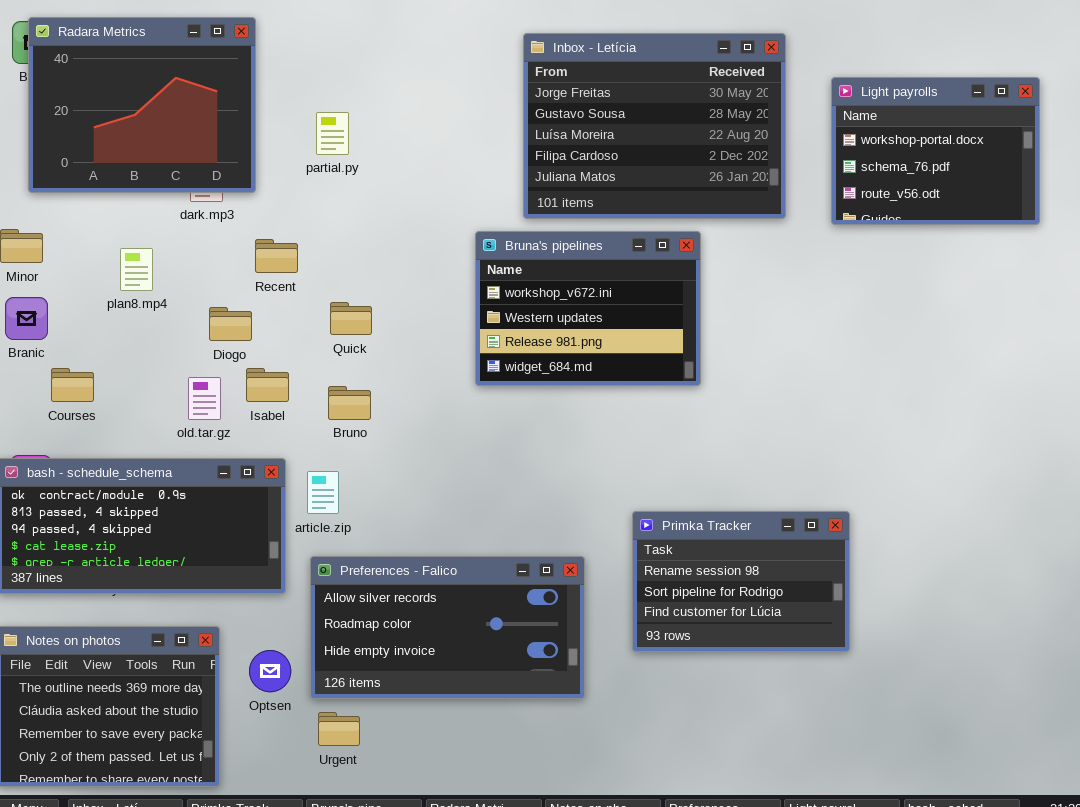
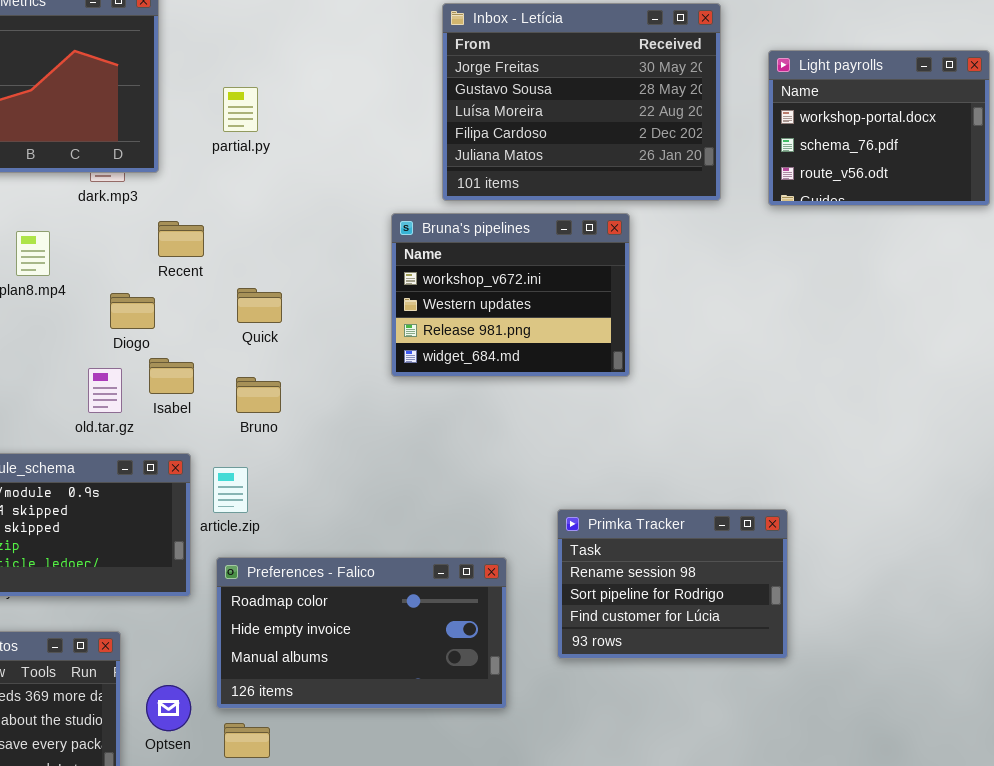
Preferences - Falico: [310,556,585,699] -> [216,557,507,709], scrolled down 1 row
Optsen: [249,650,291,692] -> [146,685,191,731], moved

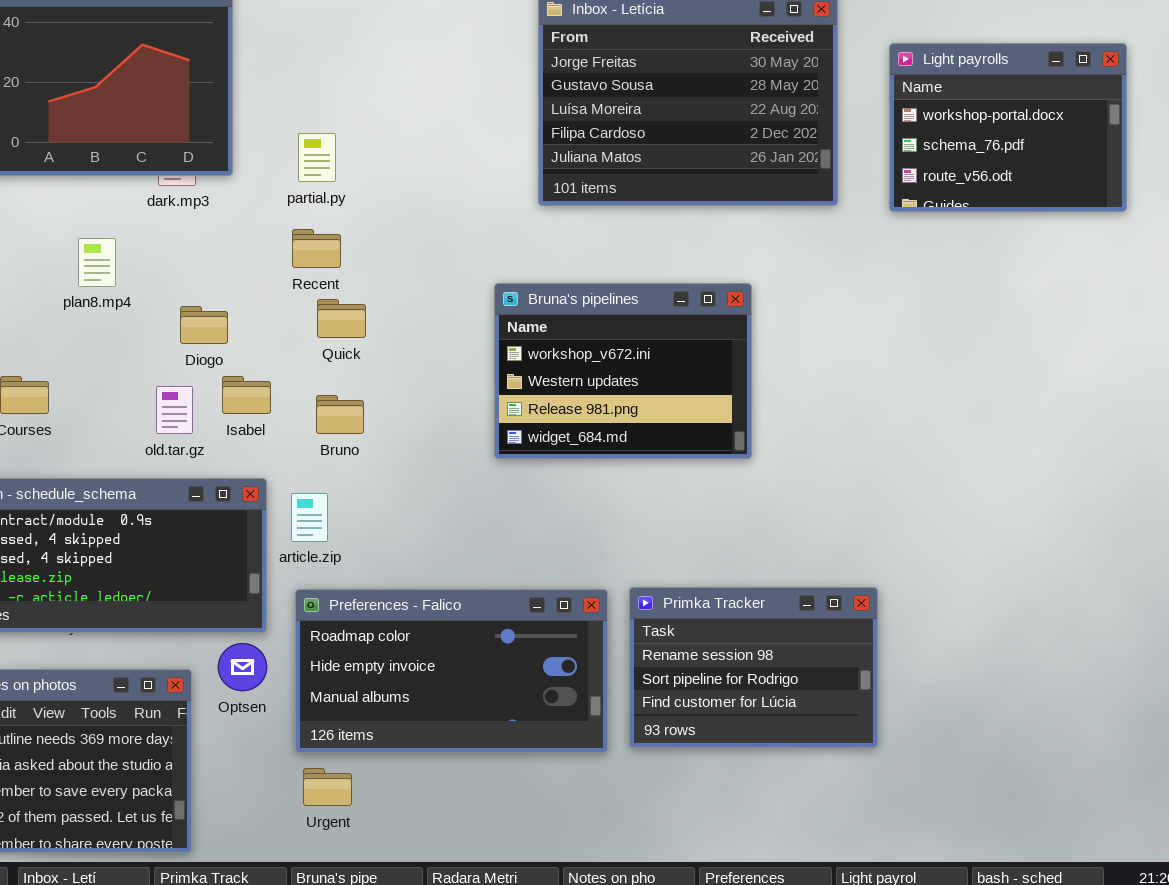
partial.py: [223,87,258,132] -> [298,133,336,182], moved
Bruna's pipelines: [391,213,630,377] -> [494,283,752,459], moved
Recent: [158,221,204,257] -> [292,229,341,268], moved
Primka Tracker: [557,509,788,659] -> [629,587,878,748], moved
Optsen: [146,685,191,731] -> [218,643,267,691], moved

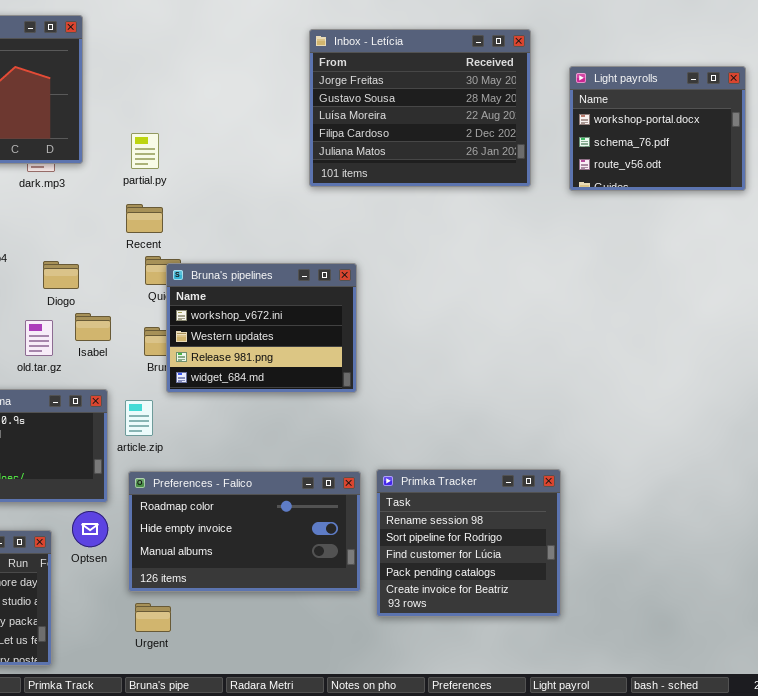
Bruna's pipelines: [494,283,752,459] -> [166,263,357,393], moved
Primka Tracker: [629,587,878,748] -> [376,469,561,617], resized

